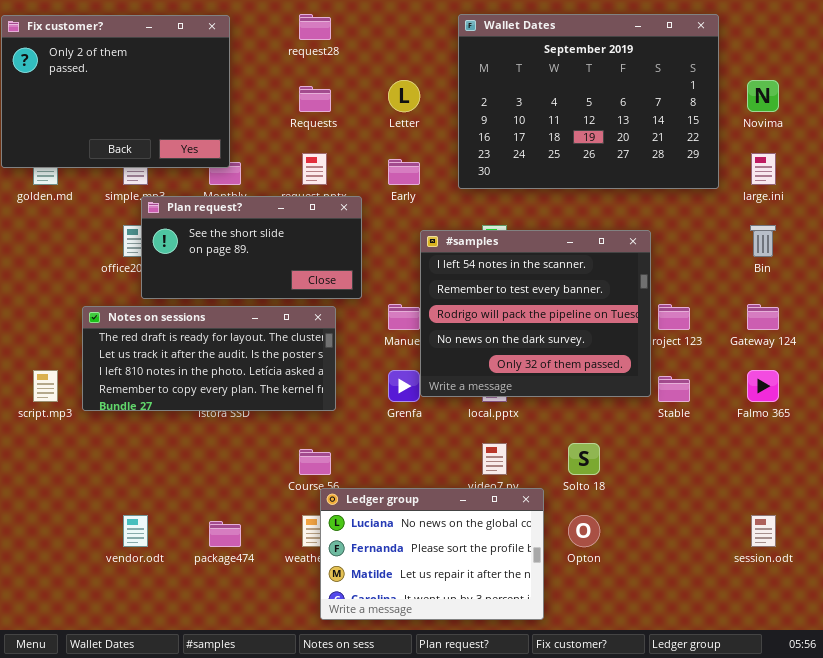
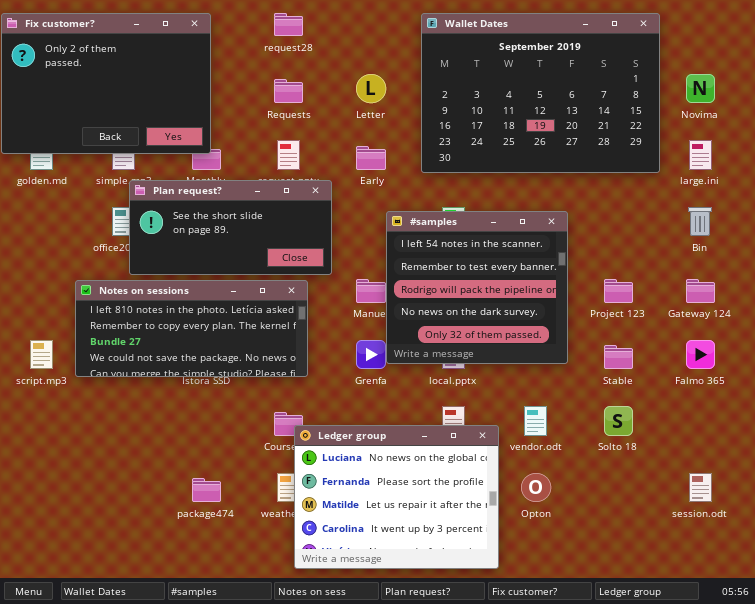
#samples: [420,230,651,397] -> [386,211,568,364], resized
Notes on sessions: [82,306,336,411] -> [75,280,308,377], scrolled down 2 rows
Solto 18: [568,443,600,475] -> [604,406,633,436], moved
Ledger group: [320,488,544,620] -> [294,425,499,569], resized
vendor.odt: [123,515,148,547] -> [524,406,547,436], moved

